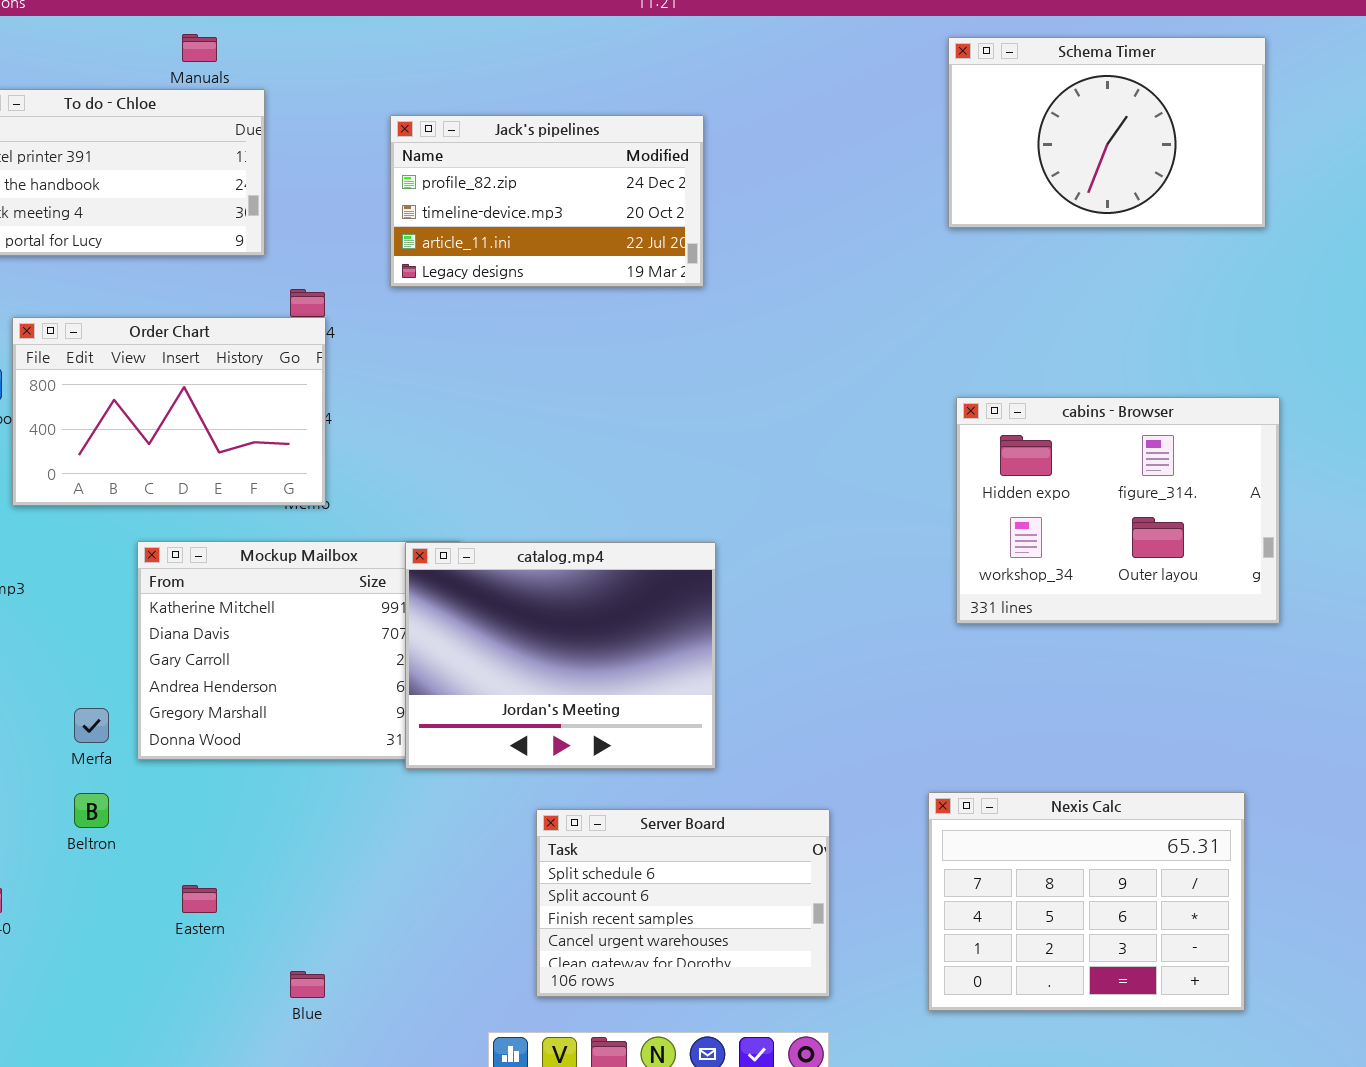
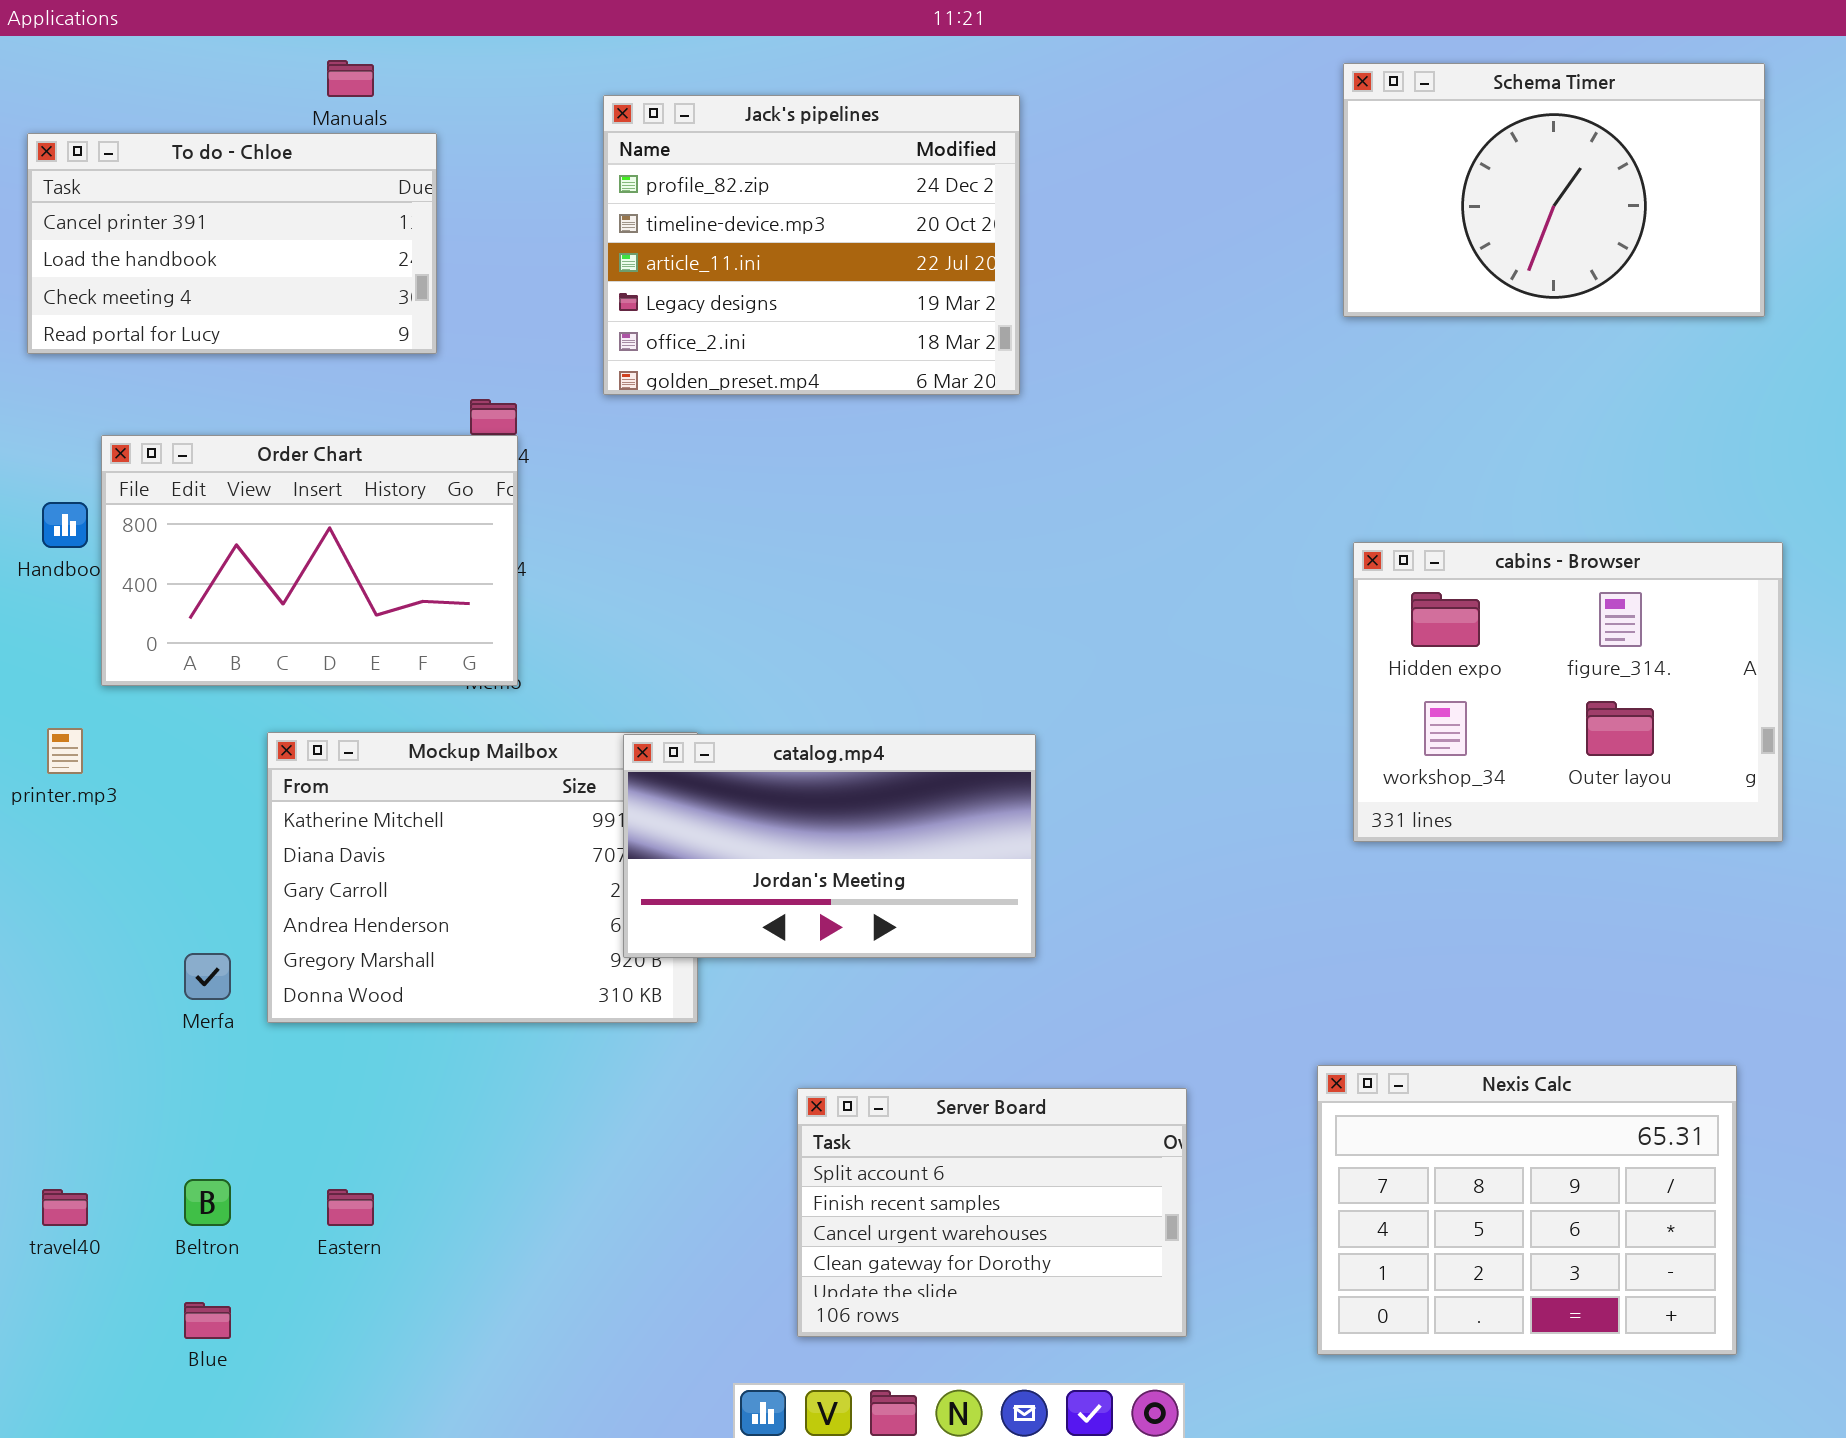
Jack's pipelines: [390,115,704,287] -> [603,95,1020,395], resized
catalog.mp4: [405,542,716,769] -> [623,734,1036,958], resized
Beltron: [74,793,109,828] -> [184,1179,231,1226], moved
Server Board: [536,809,830,997] -> [797,1088,1187,1337], scrolled down 1 row
Blue: [290,971,325,998] -> [184,1302,231,1339], moved

